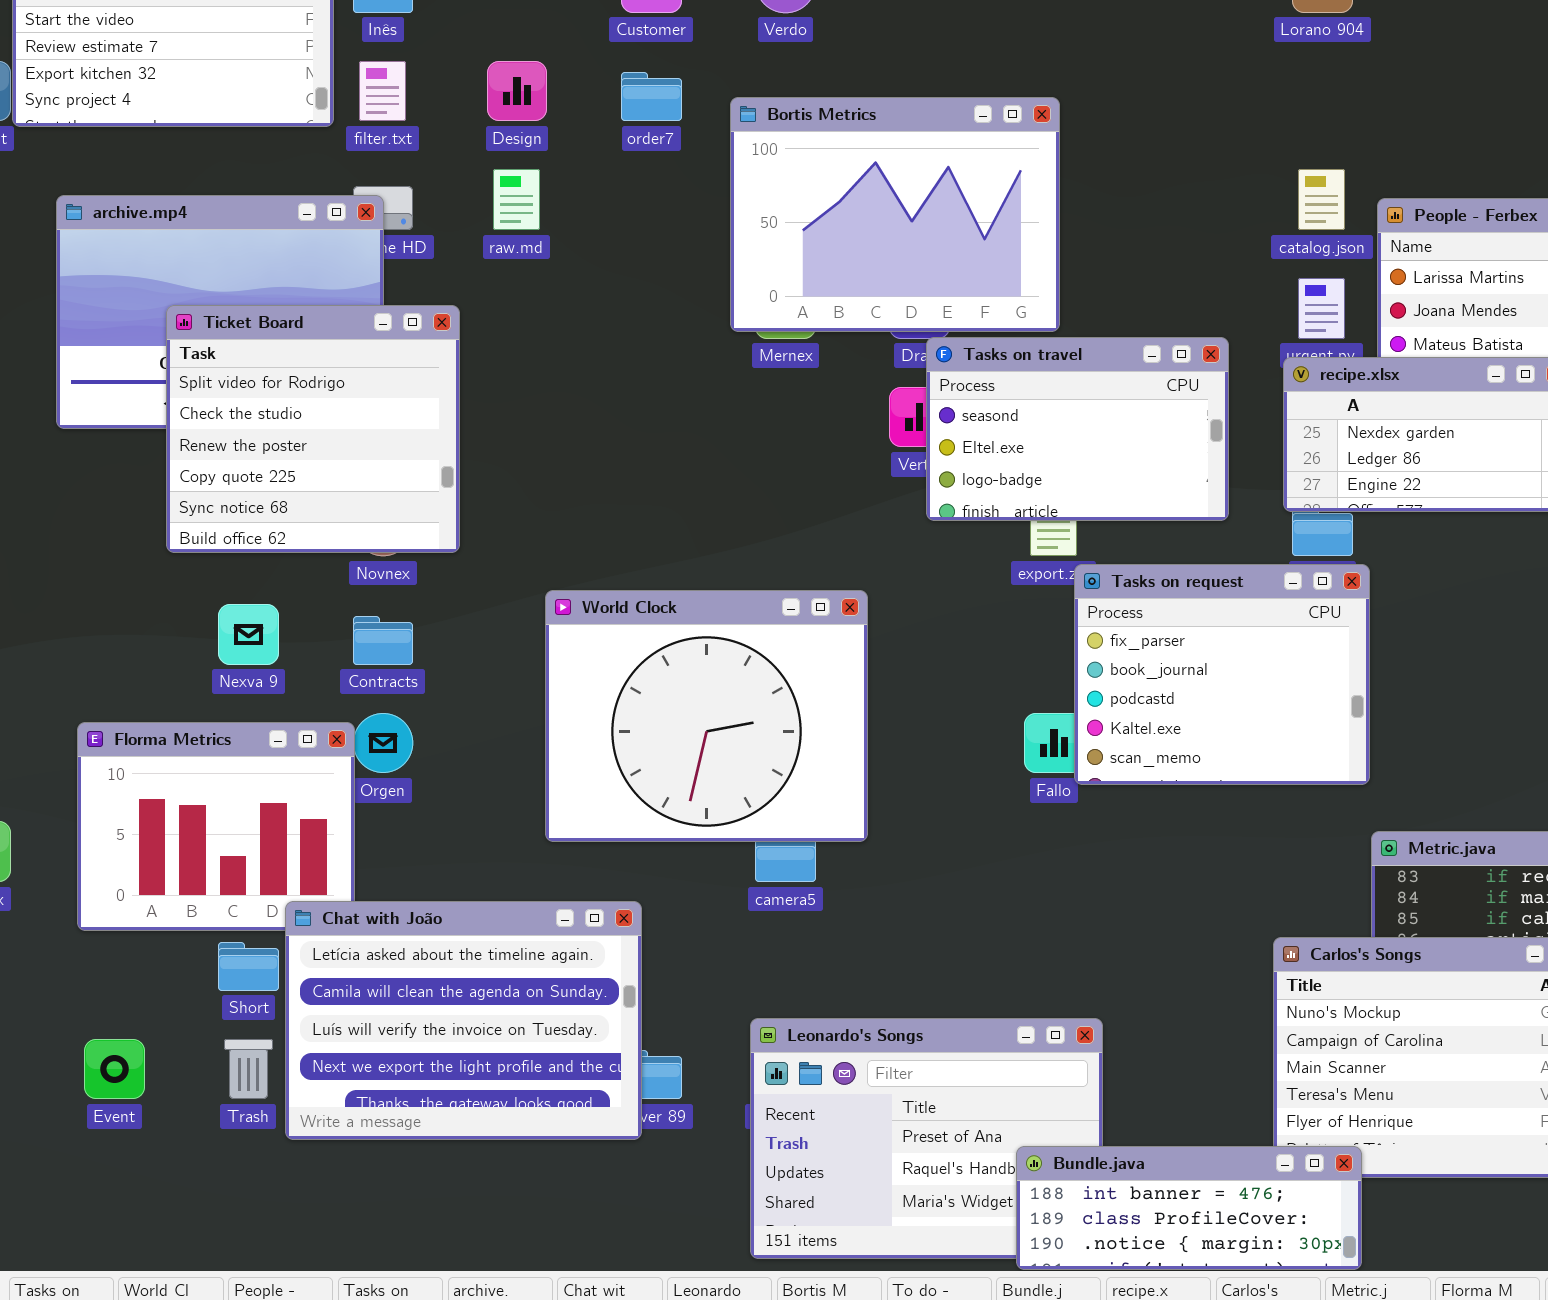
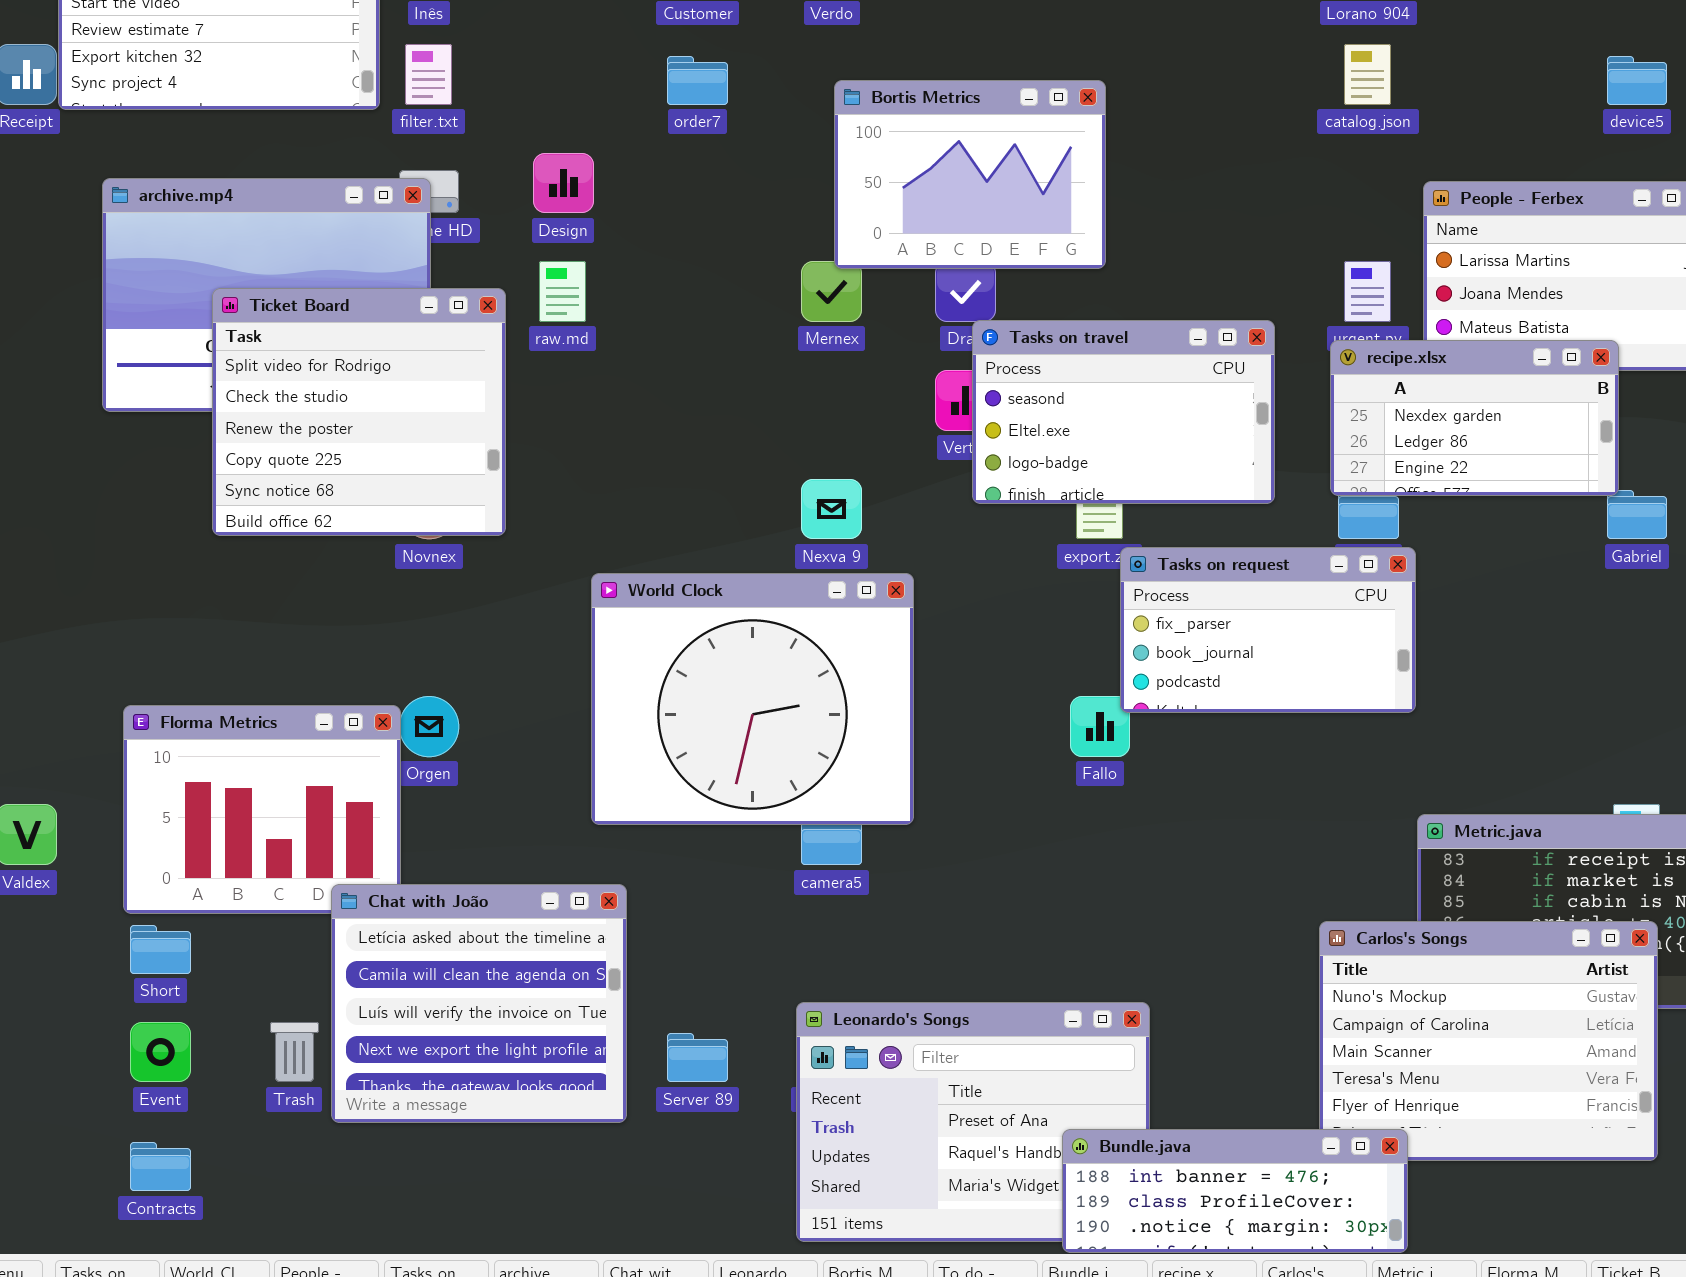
Design: [487,61,547,121] -> [533,153,594,213], moved
Bortis Metrics: [730,97,1060,332] -> [834,80,1106,269], resized
raw.md: [493,169,540,230] -> [539,261,586,322], moved
catalog.json: [1298,169,1345,230] -> [1344,44,1391,105], moved
Tasks on request: [1074,564,1370,785] -> [1120,547,1416,713], resized
Nexva 9: [218,604,279,665] -> [801,479,862,539], moved
Contracts: [353,616,413,665] -> [130,1142,191,1191], moved
Chat with João: [285,901,642,1140] -> [331,884,627,1123], resized
Short: [218,942,279,991] -> [130,925,191,974], moved

